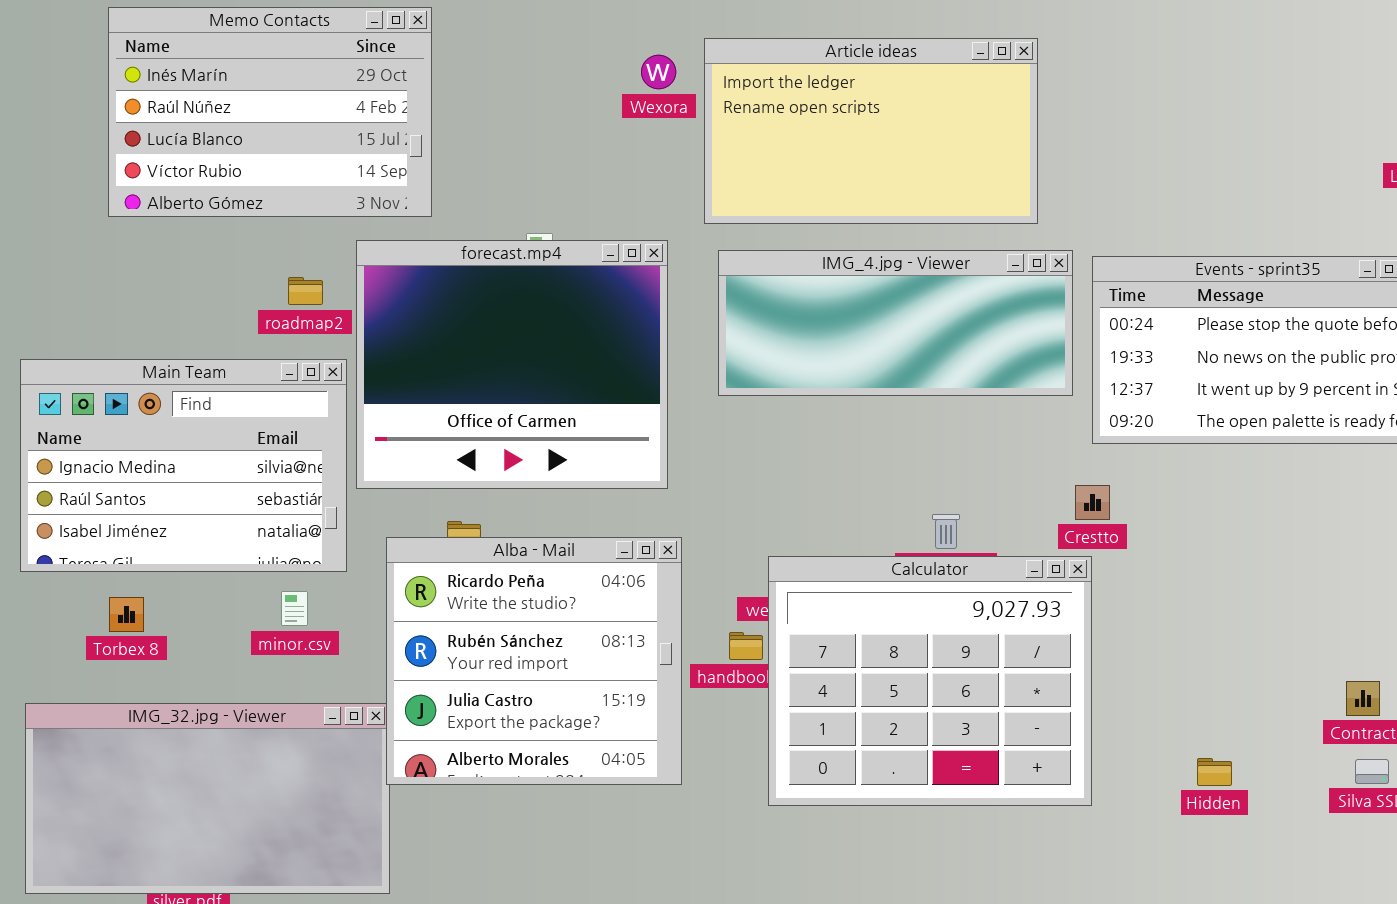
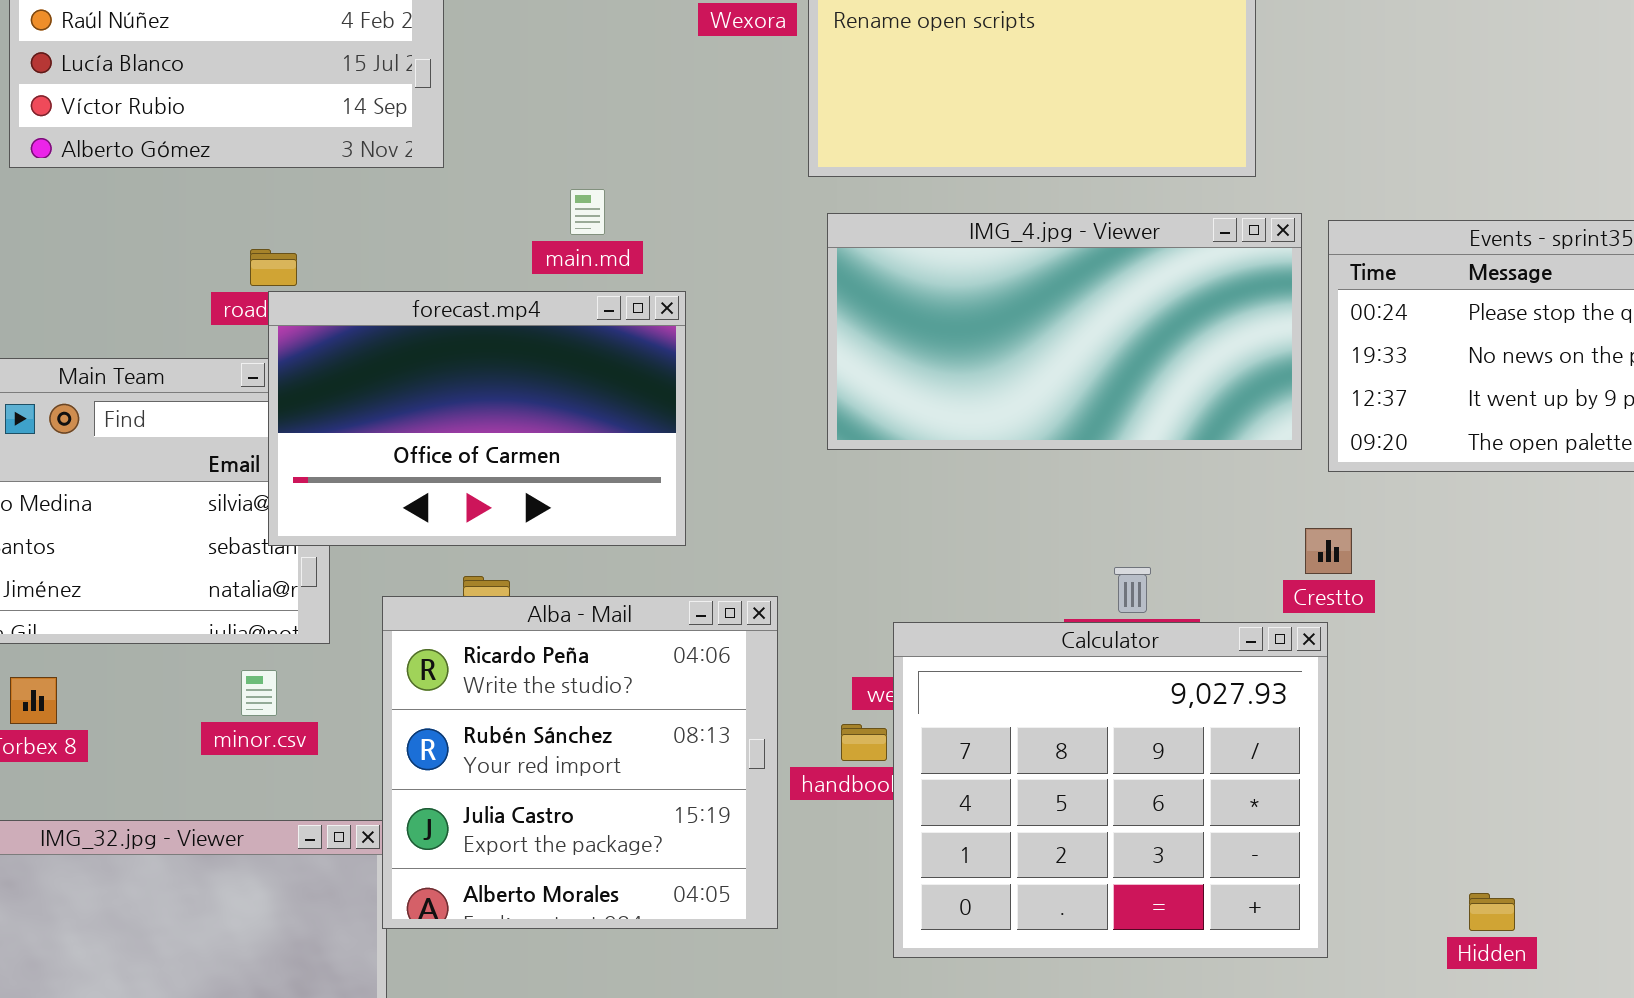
forecast.mp4: [356,240,668,489] -> [268,291,686,546], moved, resized
IMG_4.jpg - Viewer: [718,250,1073,396] -> [827,213,1302,450], resized

